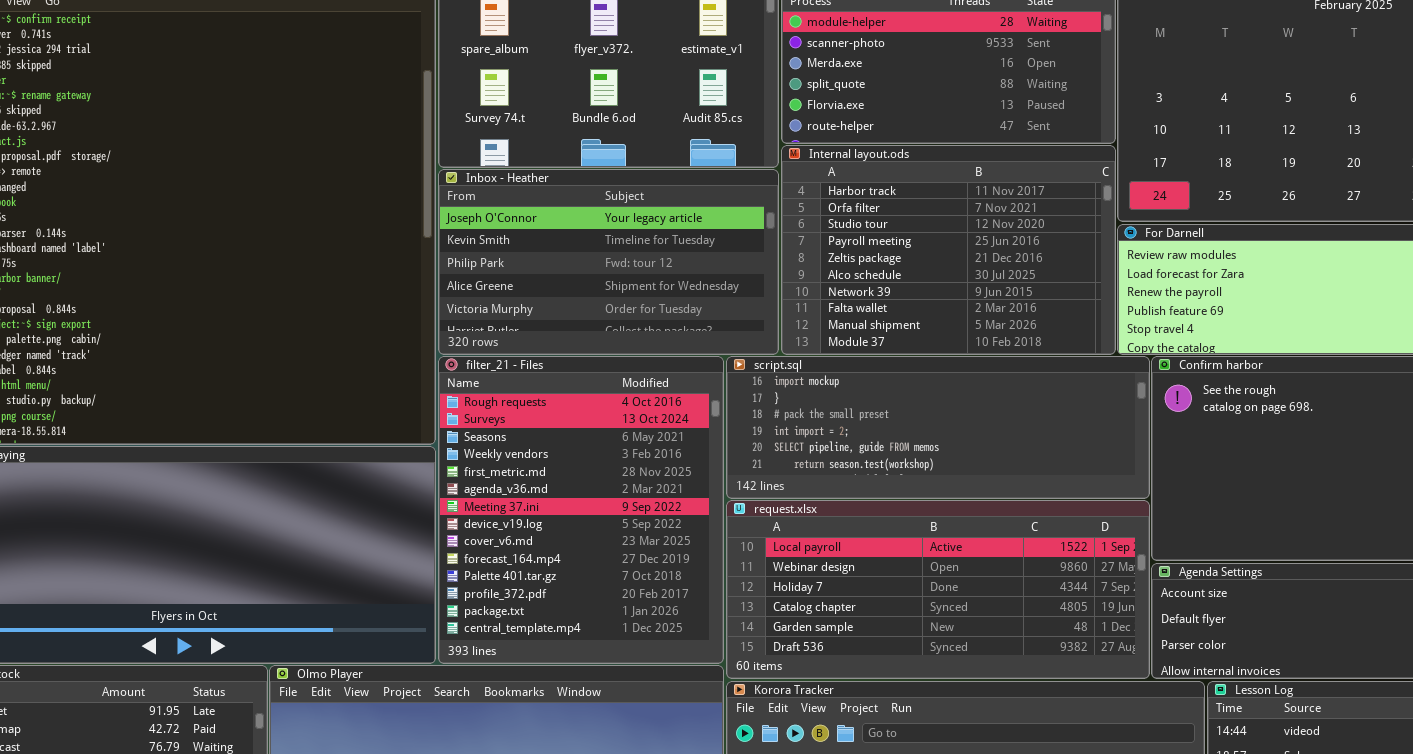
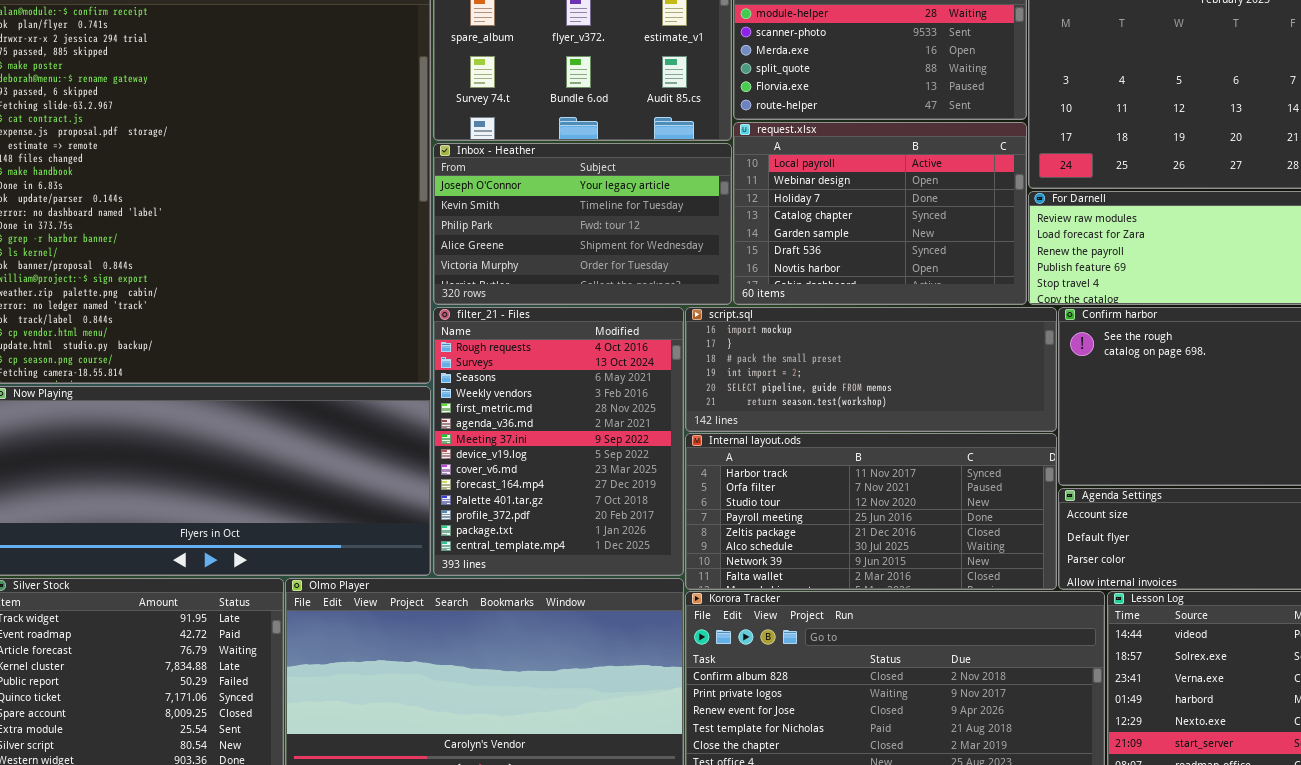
Internal layout.ods: [781,145,1116,355] -> [685,433,1057,590], moved, resized
request.xlsx: [726,500,1150,679] -> [733,122,1027,305], moved, resized

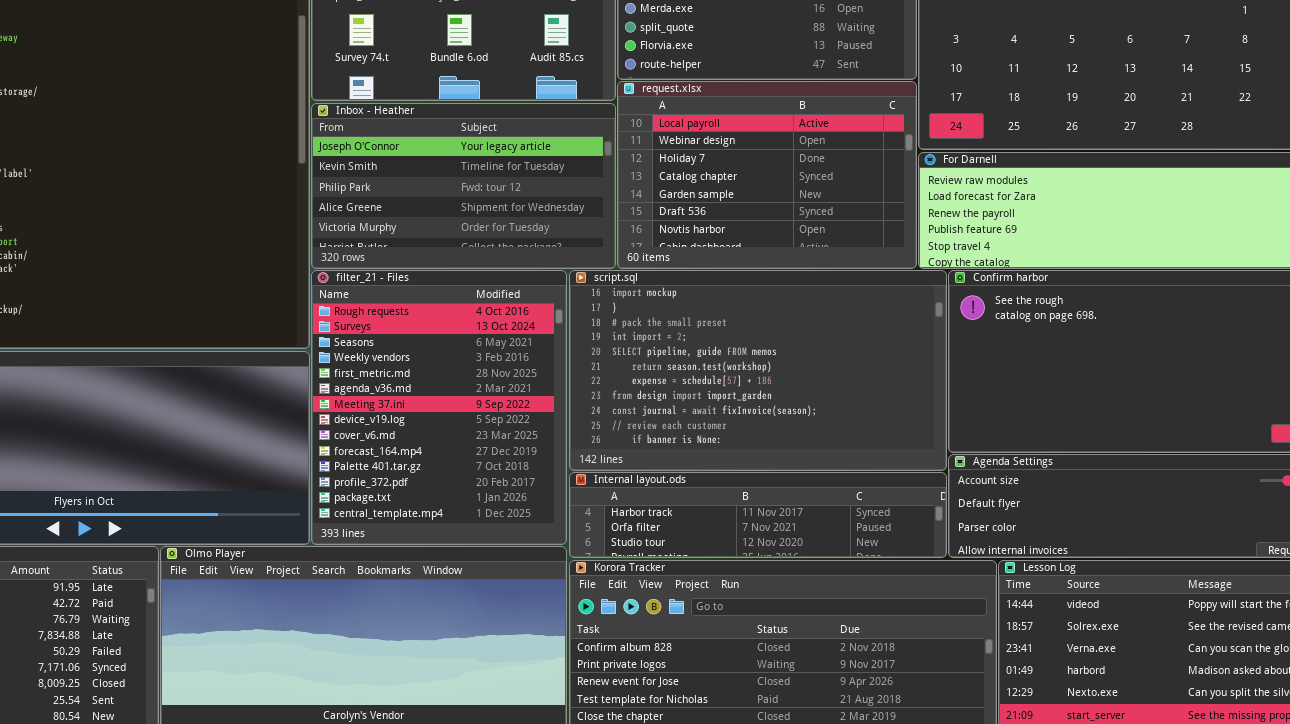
script.sql: [685,307,1057,432] -> [569,270,947,471], resized
Internal layout.ods: [685,433,1057,590] -> [569,472,947,558], resized

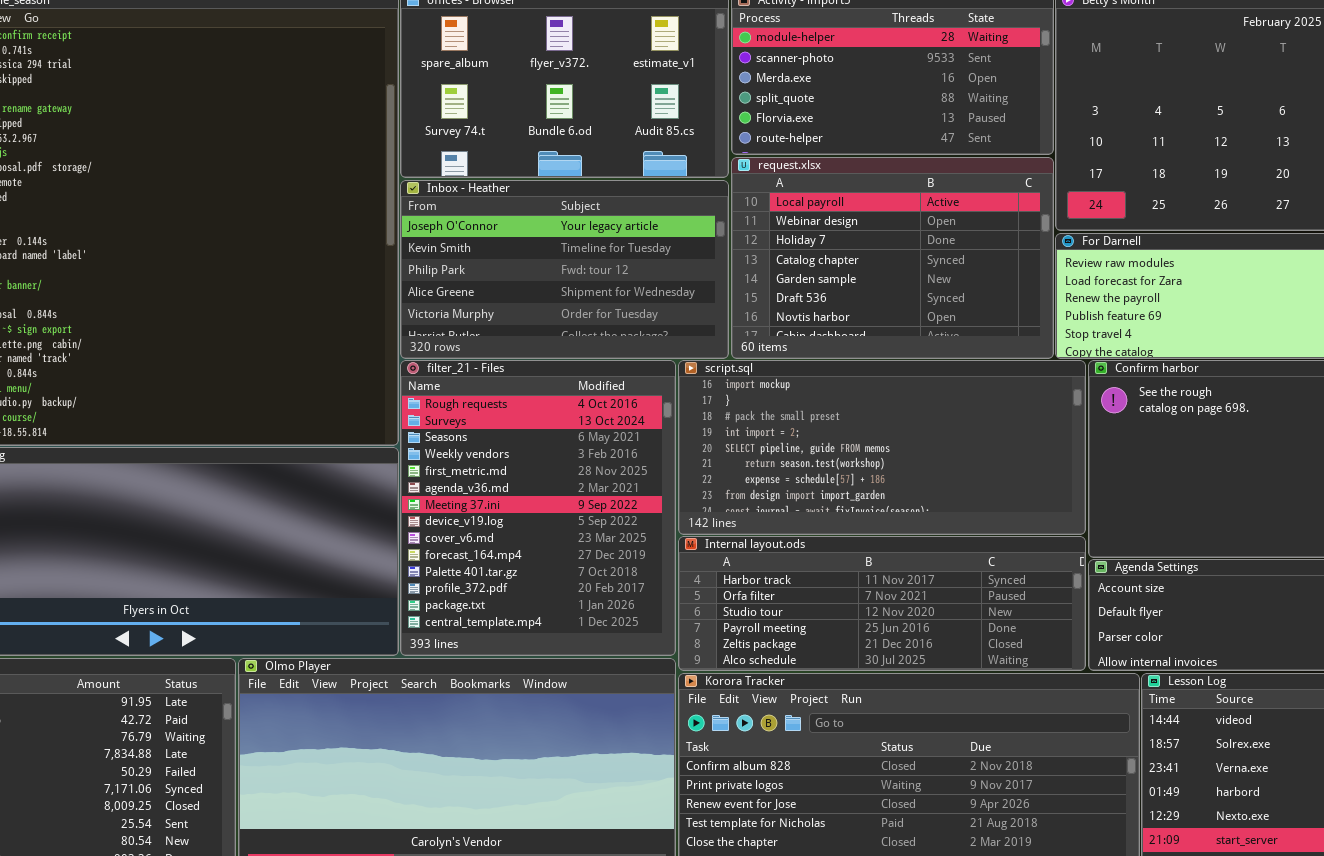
script.sql: [569,270,947,471] -> [678,360,1086,535], resized
Internal layout.ods: [569,472,947,558] -> [678,536,1086,671], resized

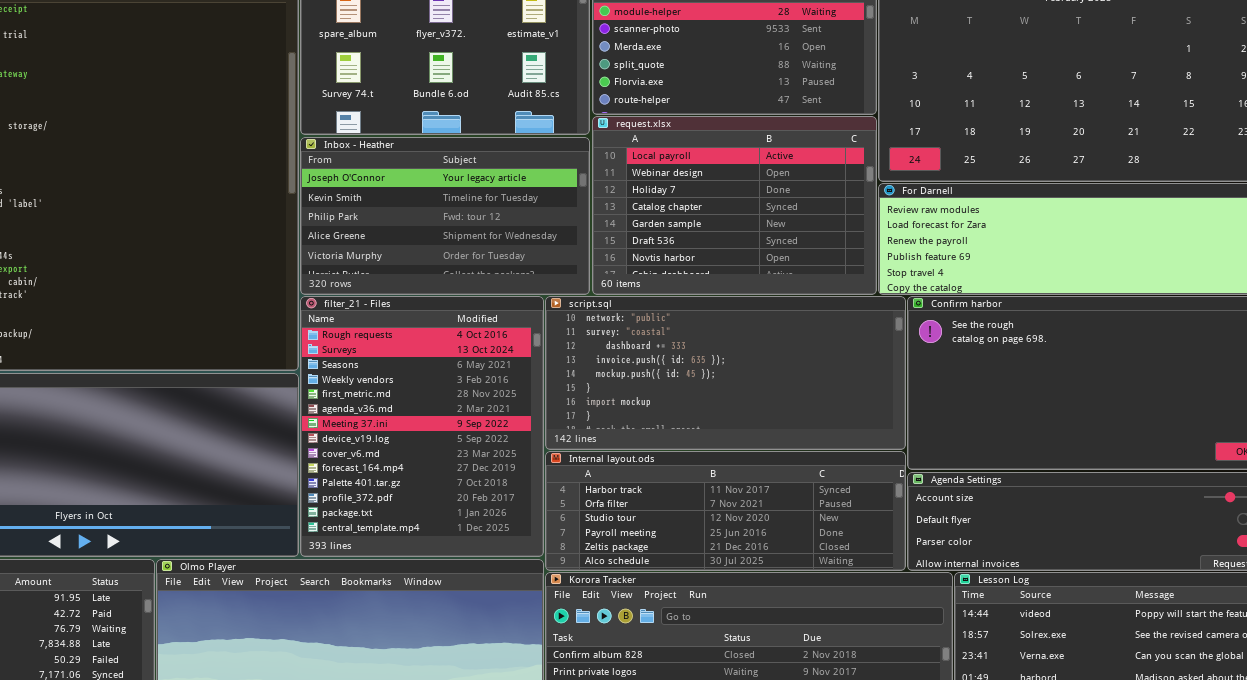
script.sql: [678,360,1086,535] -> [545,296,906,450], scrolled up 6 rows

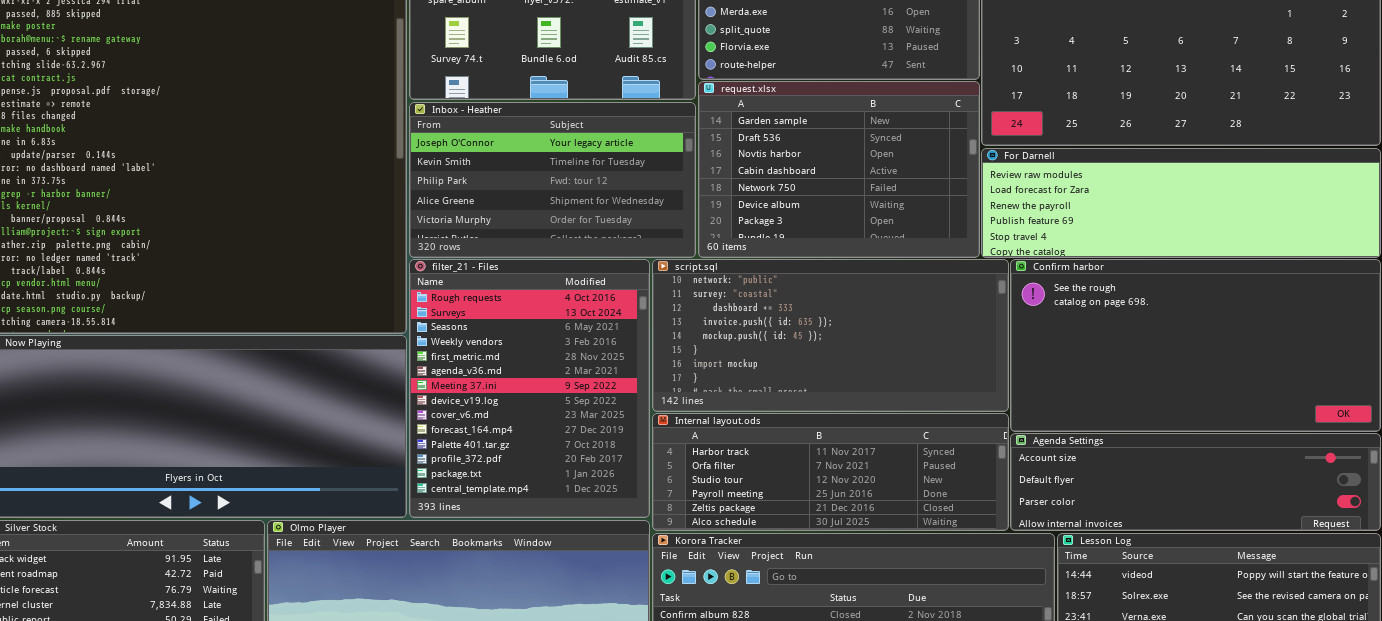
request.xlsx: [592,116,877,295] -> [698,81,980,258], scrolled down 4 rows

